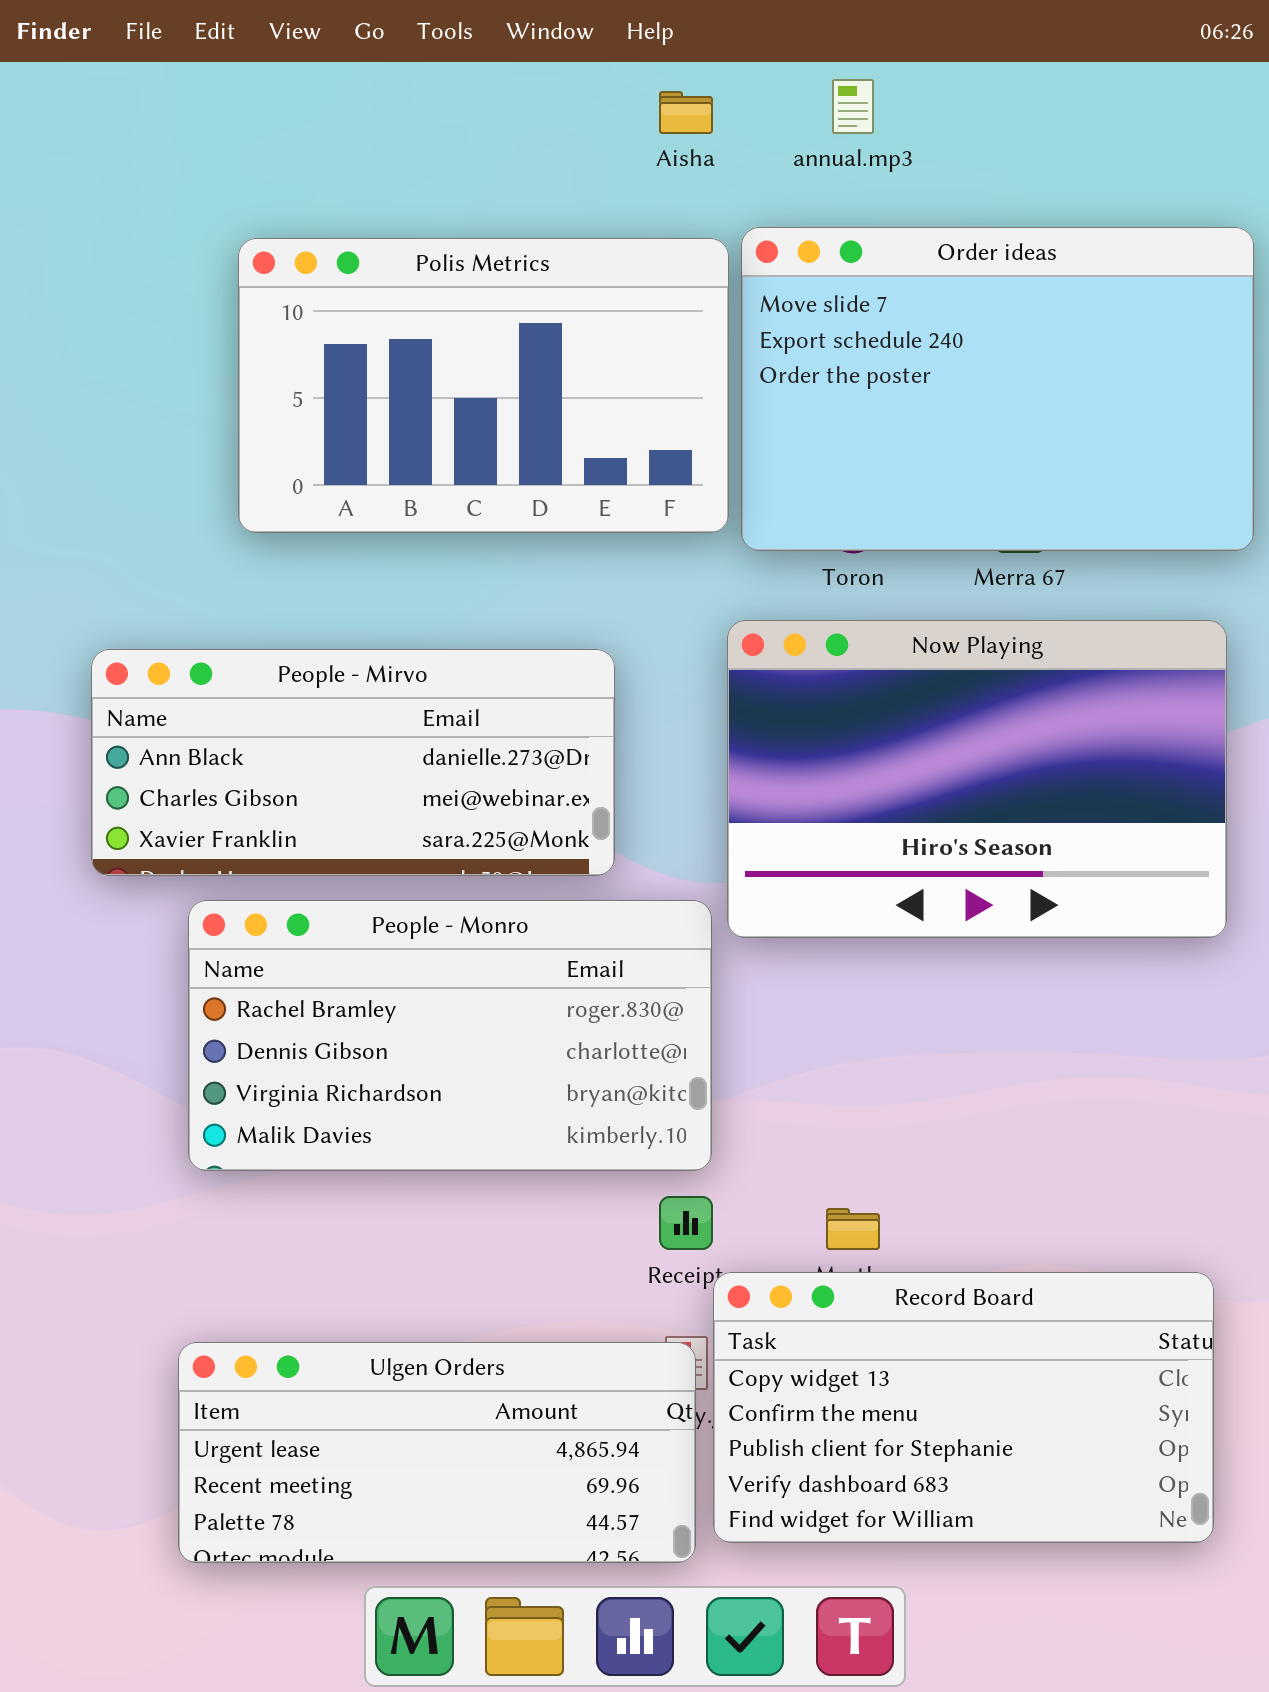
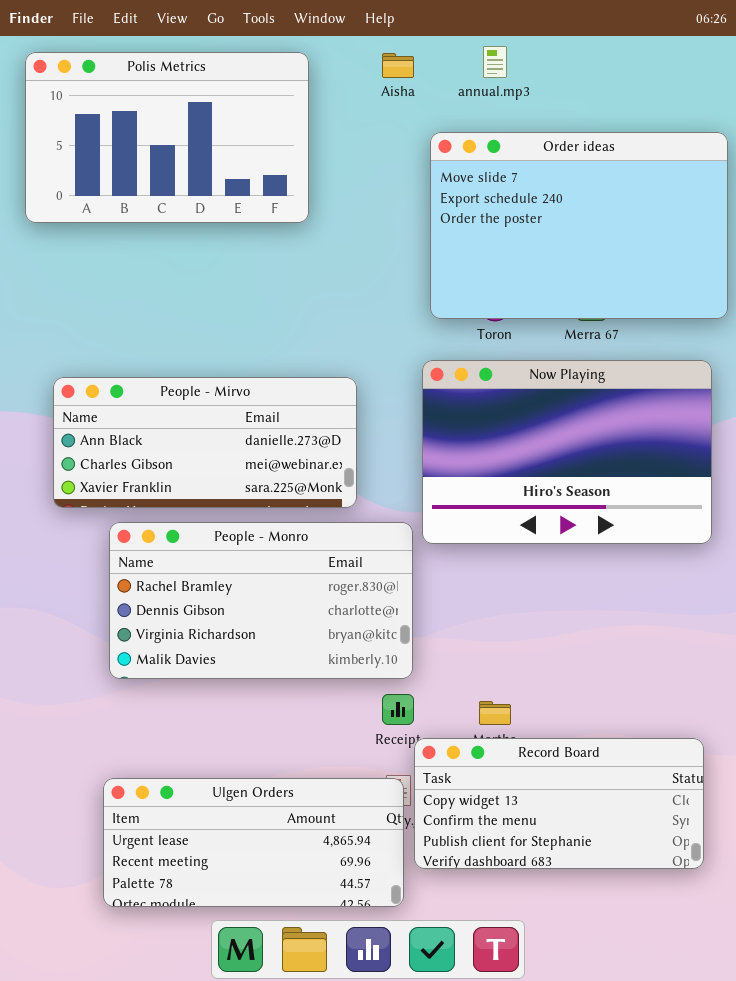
Polis Metrics: [238,238,729,533] -> [25,52,309,223], moved
Record Board: [713,1272,1214,1543] -> [414,738,704,869], resized

